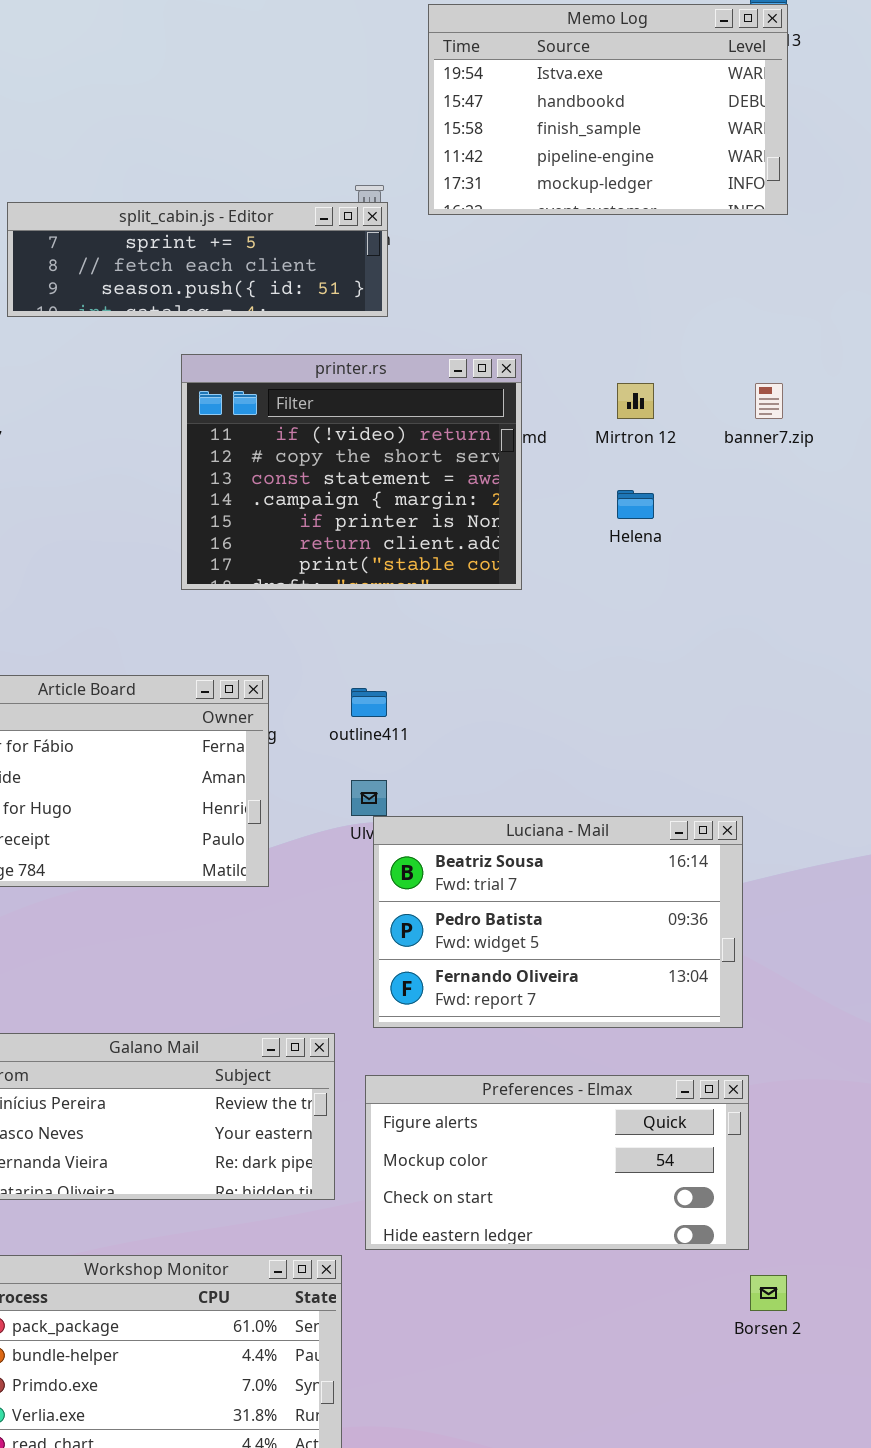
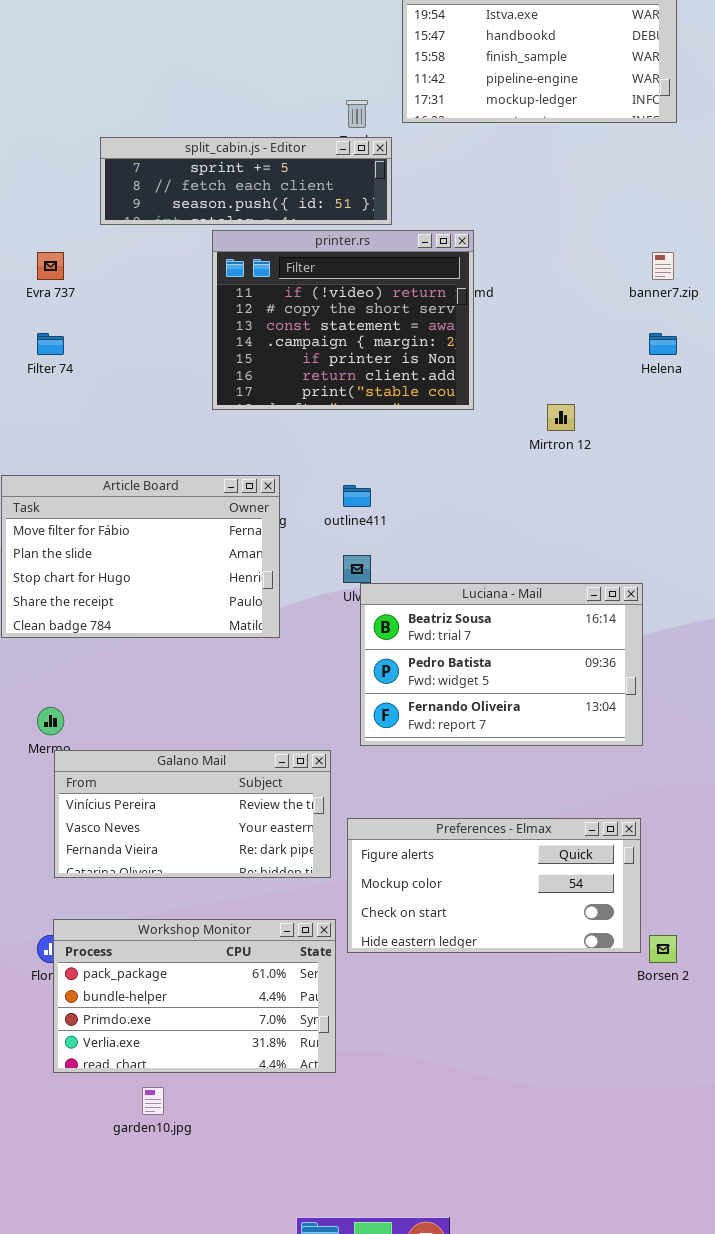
split_cabin.js - Editor: [7,202,388,317] -> [100,137,392,225], moved
Mirtron 12: [617,383,654,419] -> [547,404,575,431], moved
Helena: [617,490,654,519] -> [649,333,677,355], moved
Preferences - Elmax: [365,1075,749,1250] -> [347,818,641,953], moved

